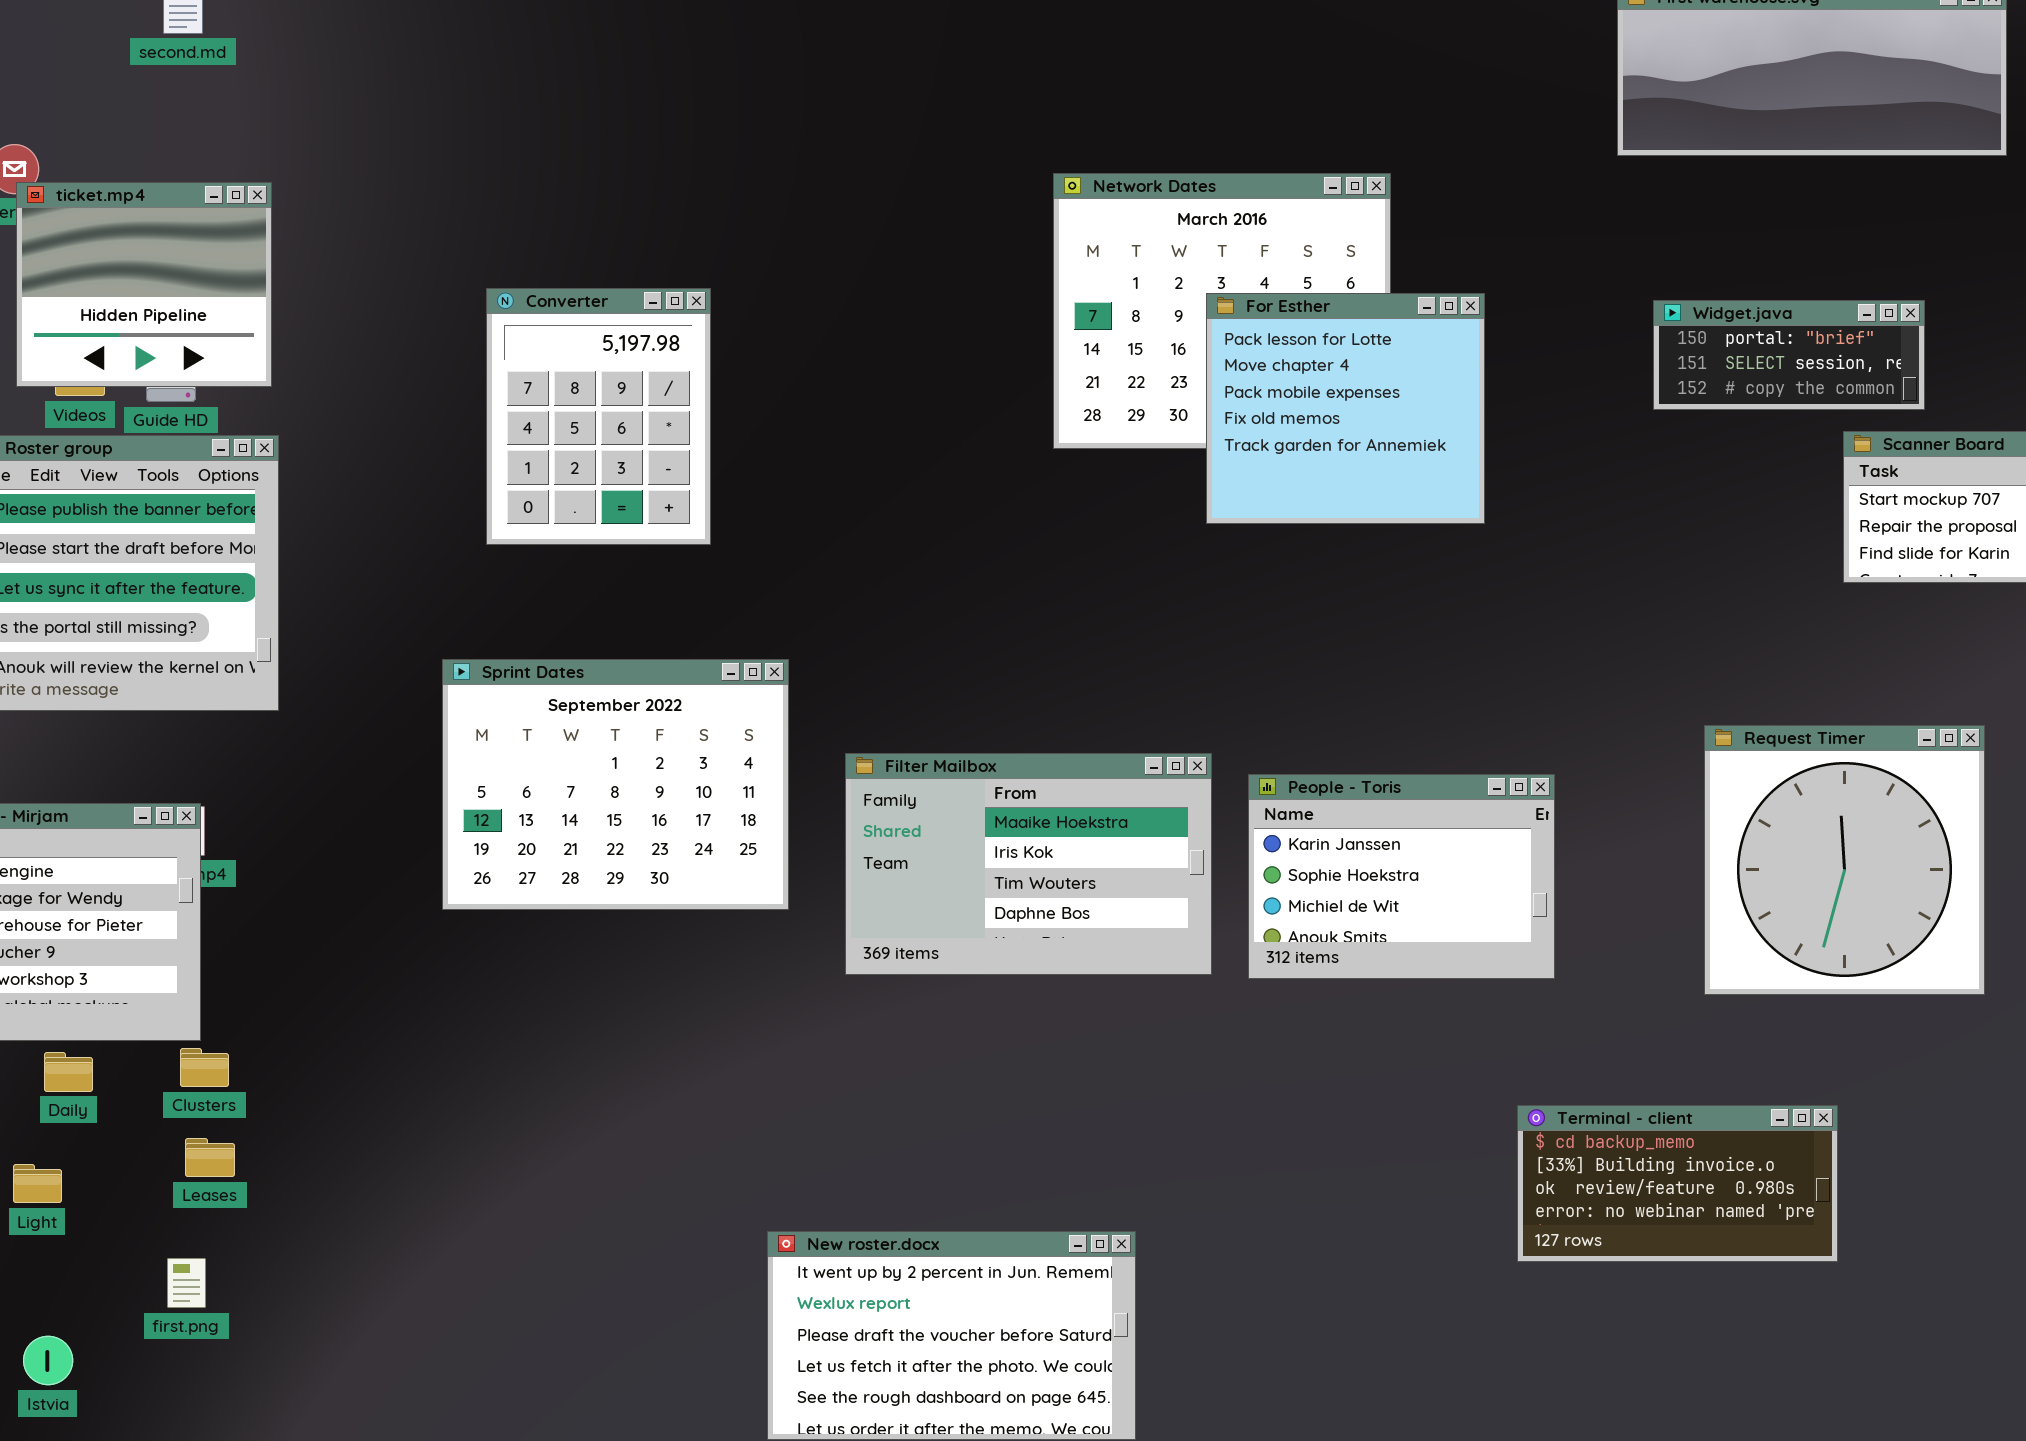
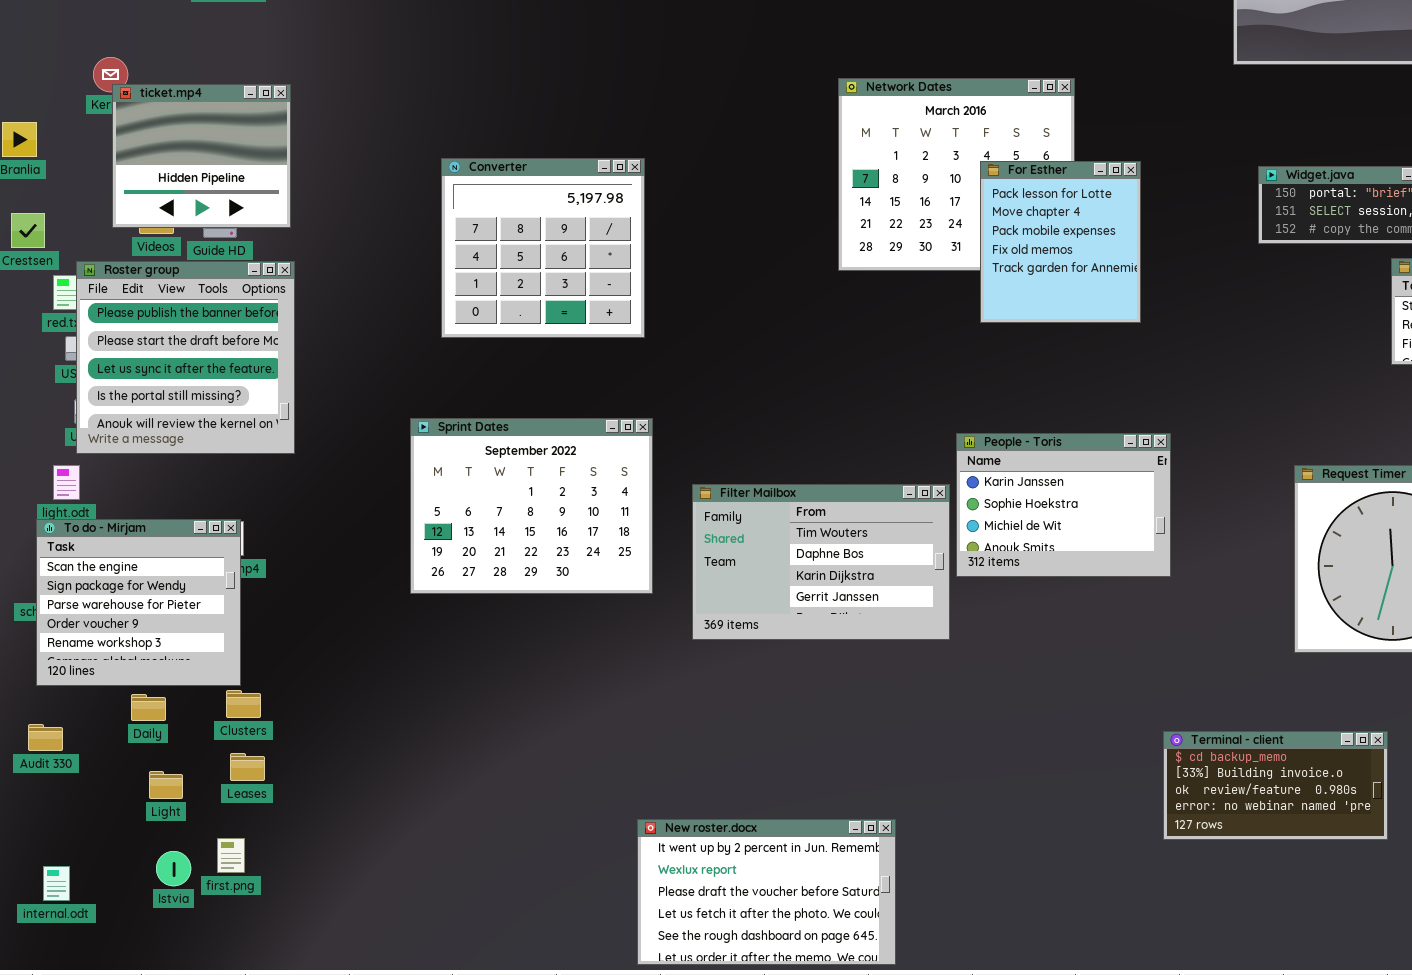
Converter: [486,288,711,545] -> [441,158,645,338], resized
For Esther: [1206,293,1485,524] -> [980,161,1141,323], resized
Filter Mailbox: [845,753,1212,975] -> [692,484,950,640], scrolled down 2 rows
People - Toris: [1248,774,1555,979] -> [956,433,1171,577], moved
Light: [13,1164,62,1203] -> [149,771,183,799], moved
Istvia: [23,1336,73,1385] -> [156,851,191,886], moved

